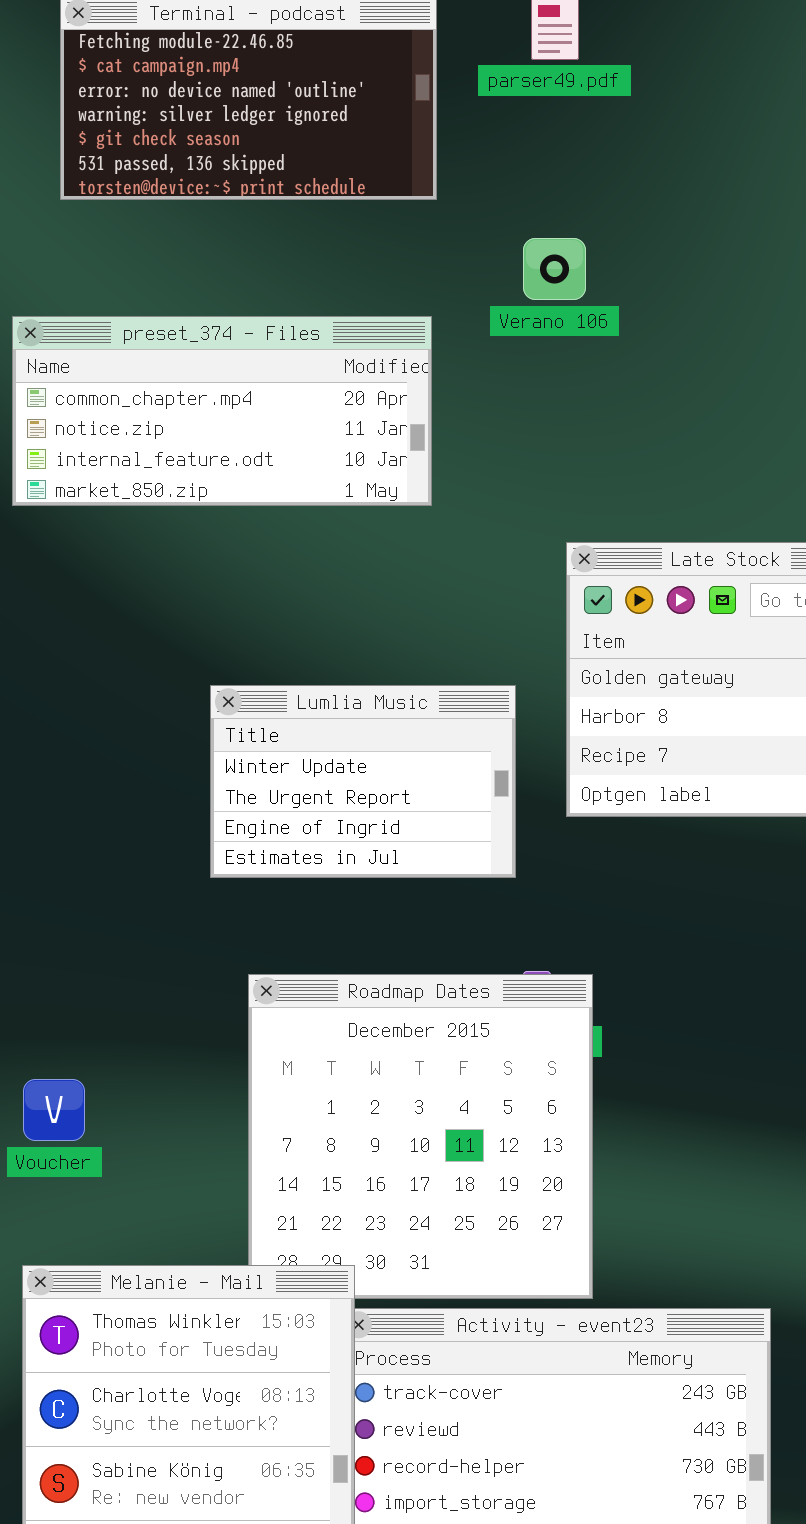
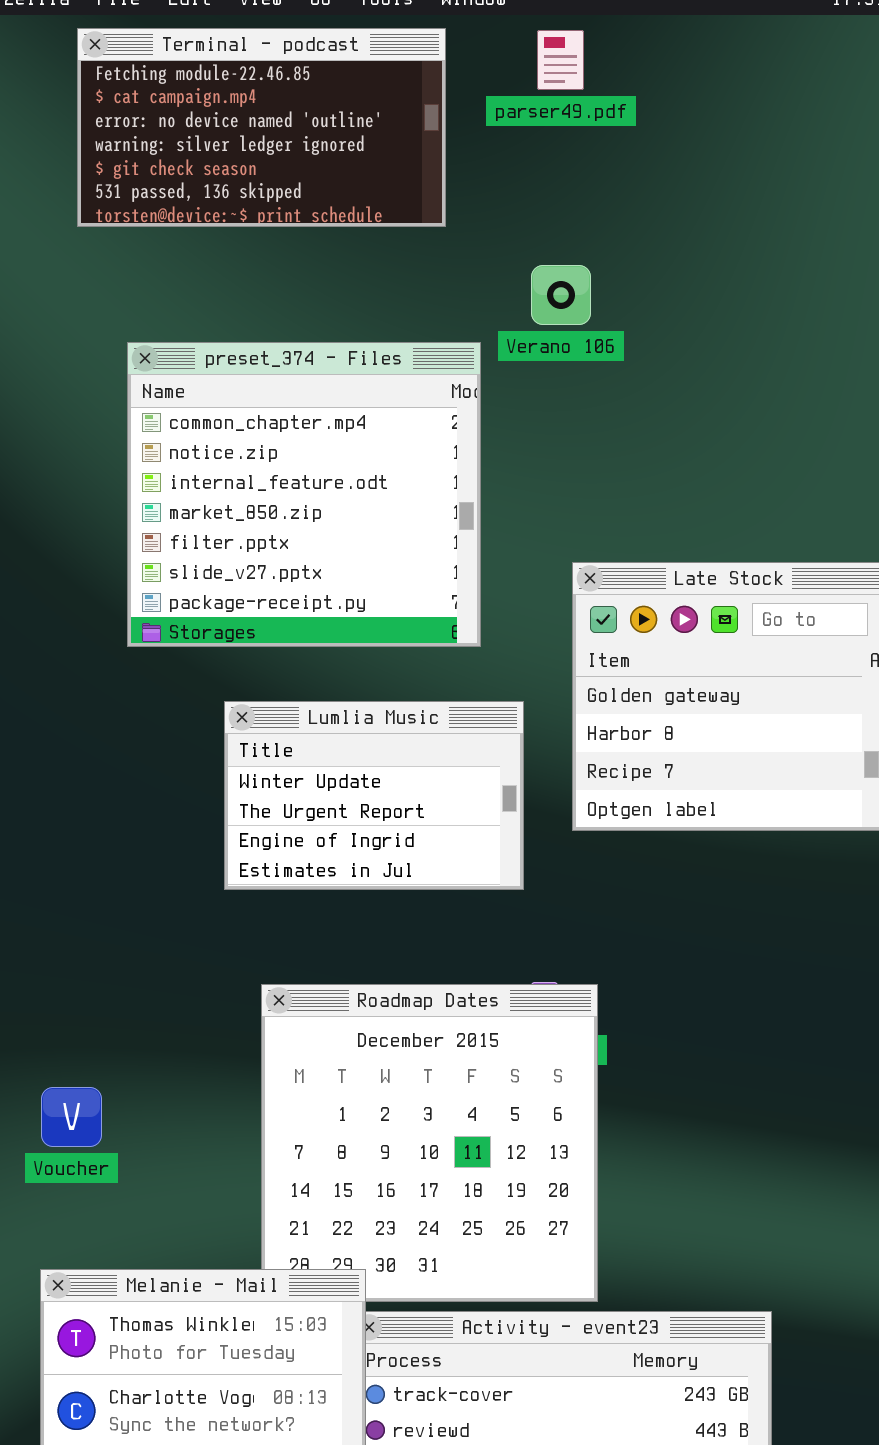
preset_374 - Files: [12,316,432,506] -> [127,342,481,647], moved, resized

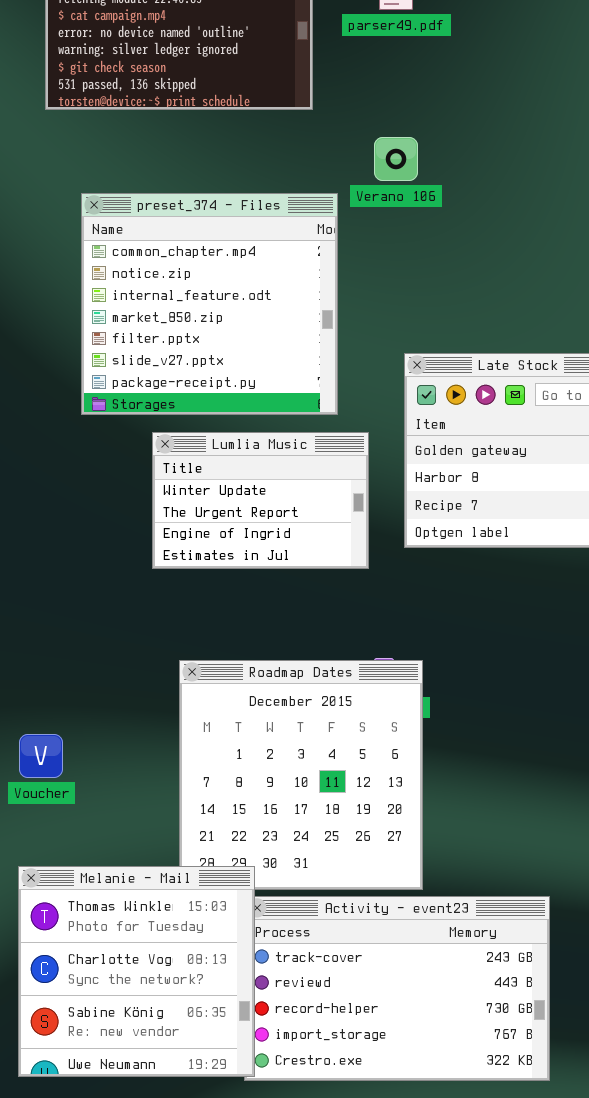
Lumlia Music: [224,701,524,890] -> [152,432,369,569], moved

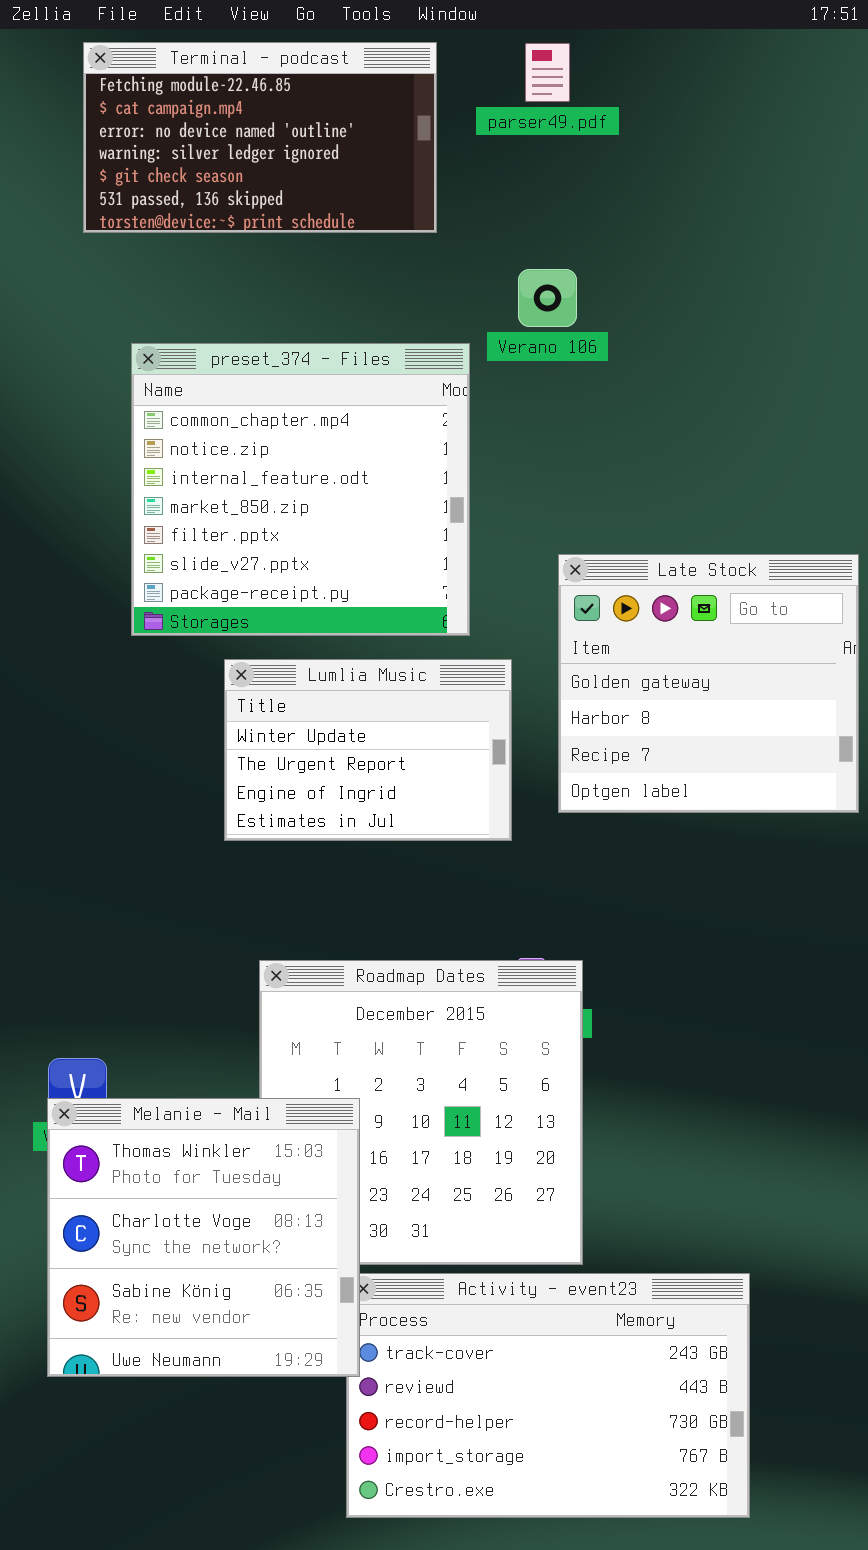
Melanie - Mail: [18,866,255,1077] -> [47,1098,360,1377], moved

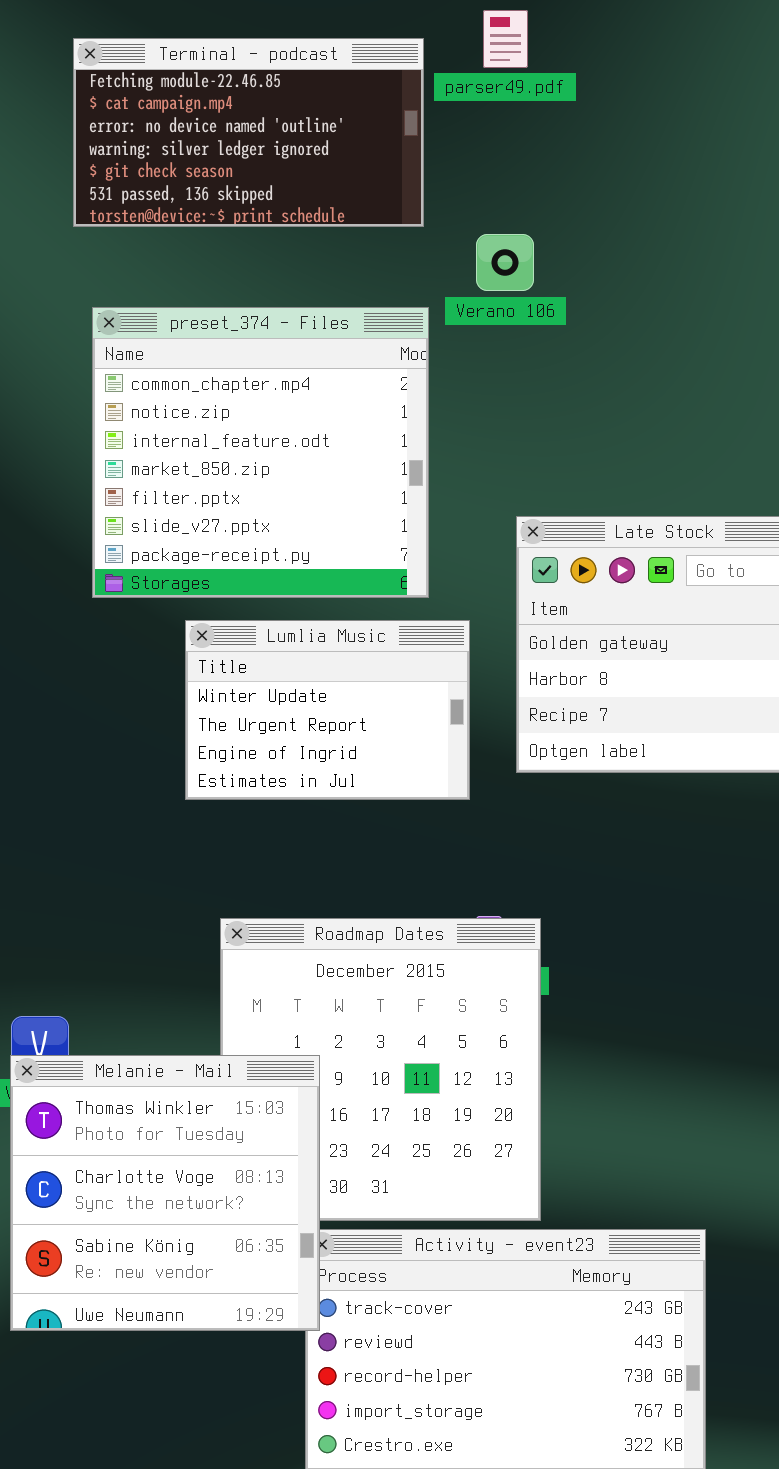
Terminal - podcast: [83,42,437,233] -> [73,38,424,227], moved

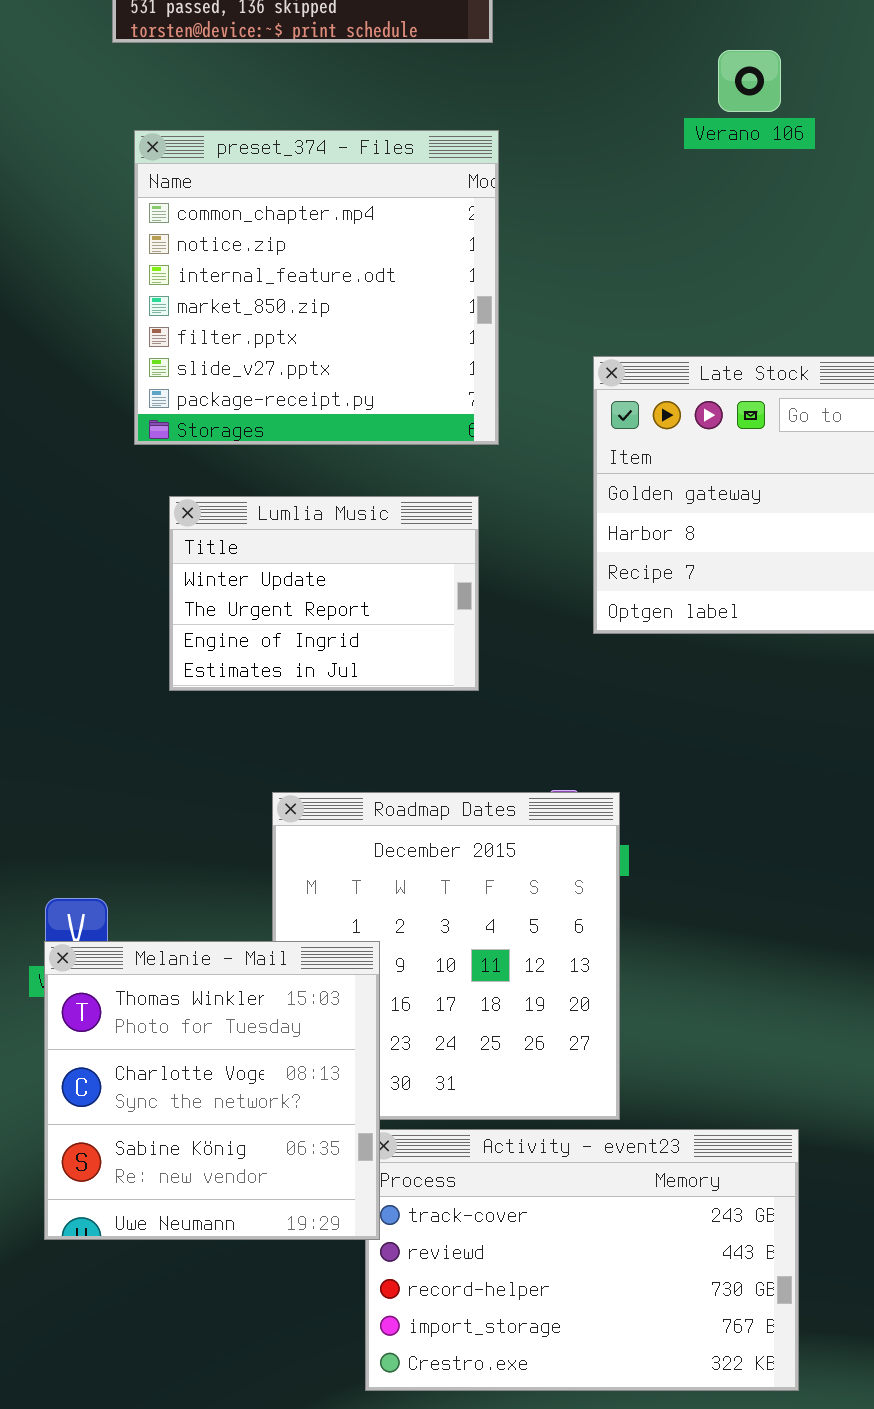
Verano 106: [476,234,534,291] -> [718,50,781,112], moved
Lumlia Music: [185,620,470,800] -> [169,496,479,691], moved

